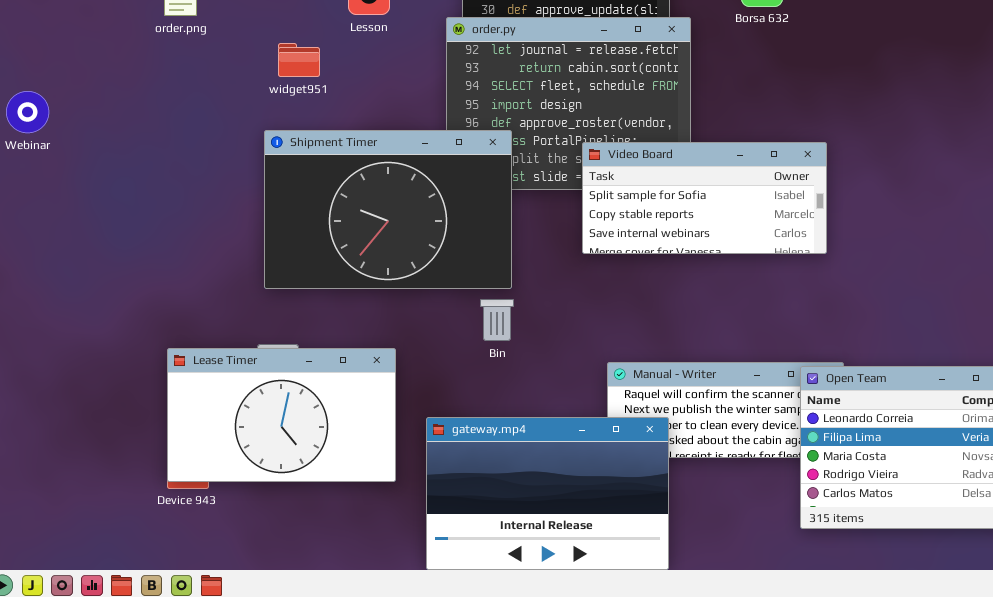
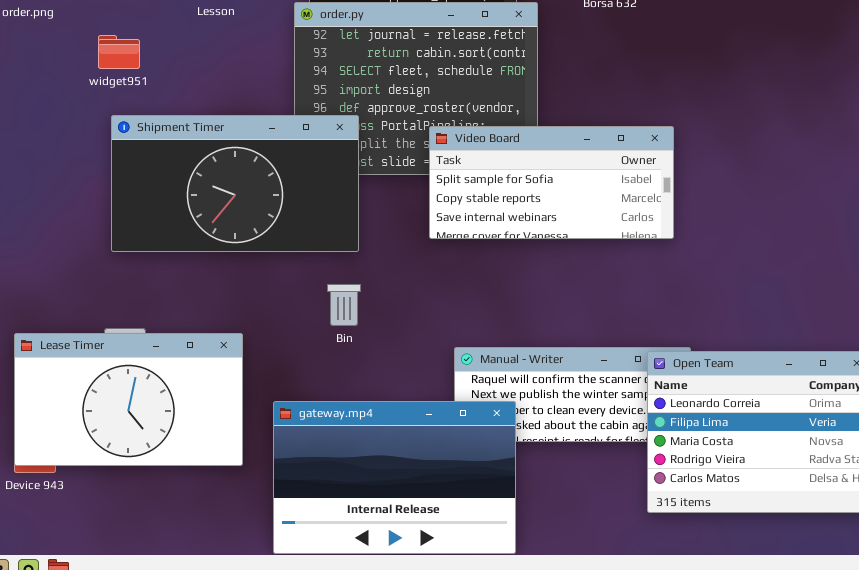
widget951: [278,43,320,77] -> [98,35,140,69], moved
Shipment Timer: [264,130,512,289] -> [111,115,359,252], resized

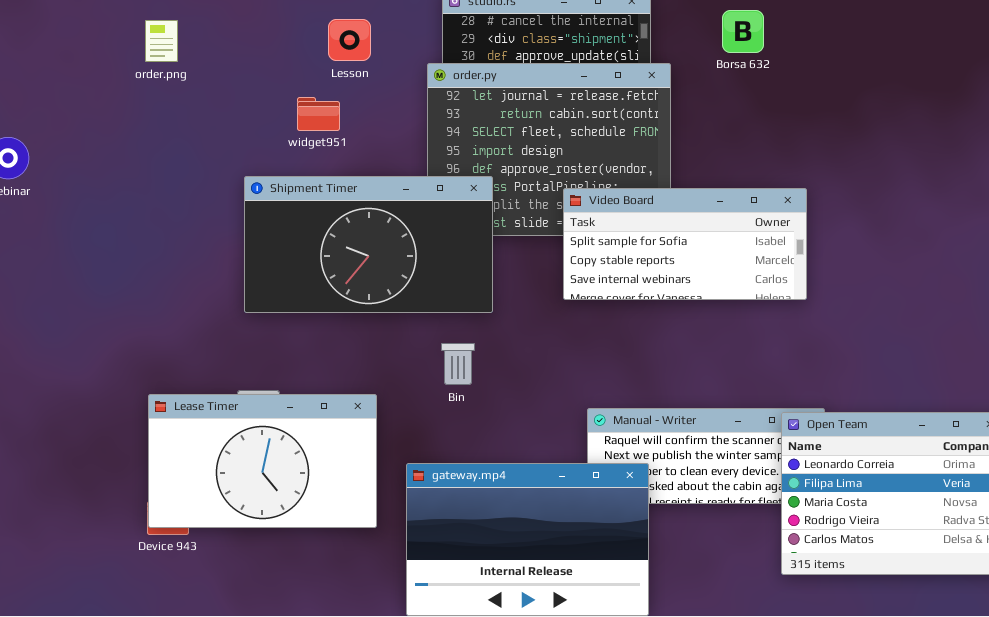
widget951: [98,35,140,69] -> [297,97,340,131], moved
Bin: [327,284,361,326] -> [441,343,475,385], moved

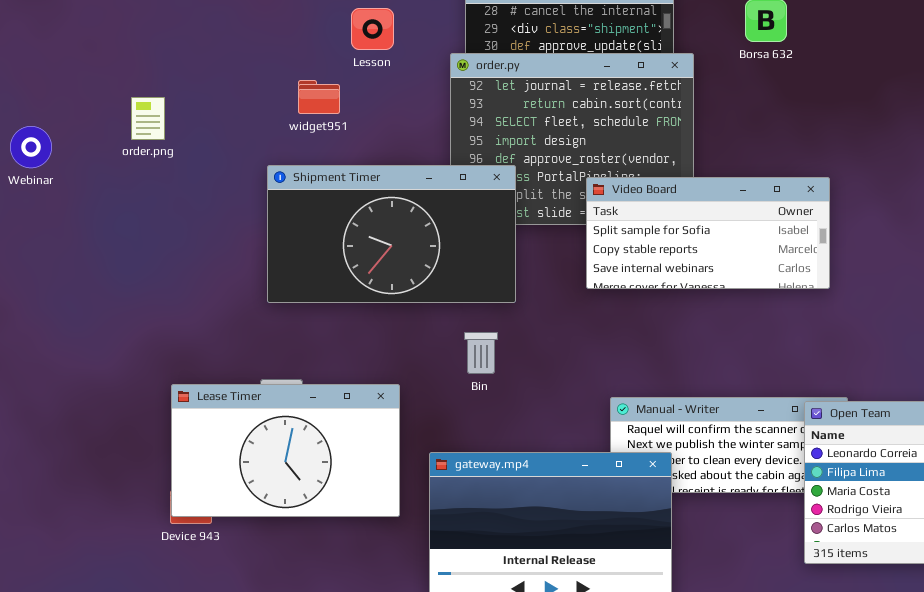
order.png: [145,20,178,62] -> [131,97,165,140], moved
widget951: [297,97,340,131] -> [298,80,340,114], moved

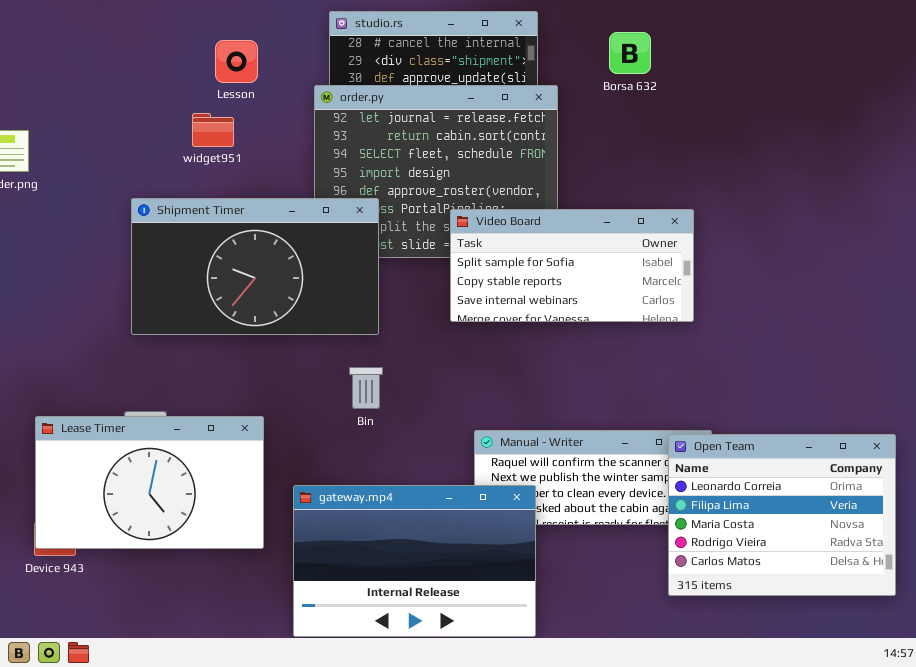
widget951: [298,80,340,114] -> [192,113,234,147], moved
Bin: [464,332,498,374] -> [349,367,383,409], moved

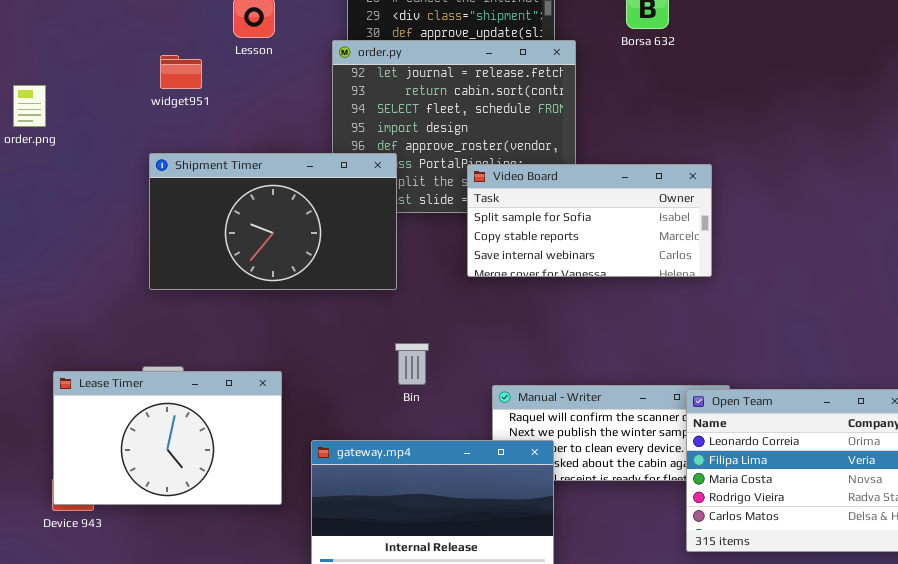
widget951: [192,113,234,147] -> [160,55,202,89], moved
Bin: [349,367,383,409] -> [395,343,429,385], moved

